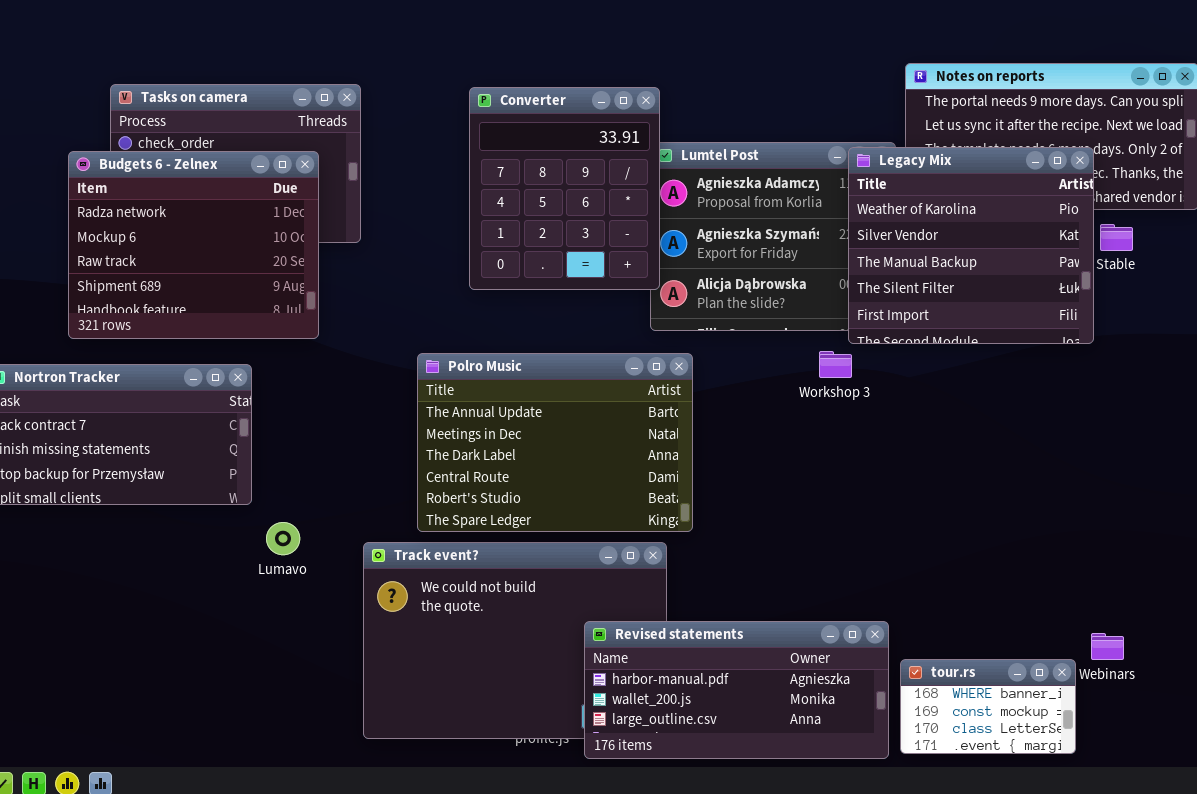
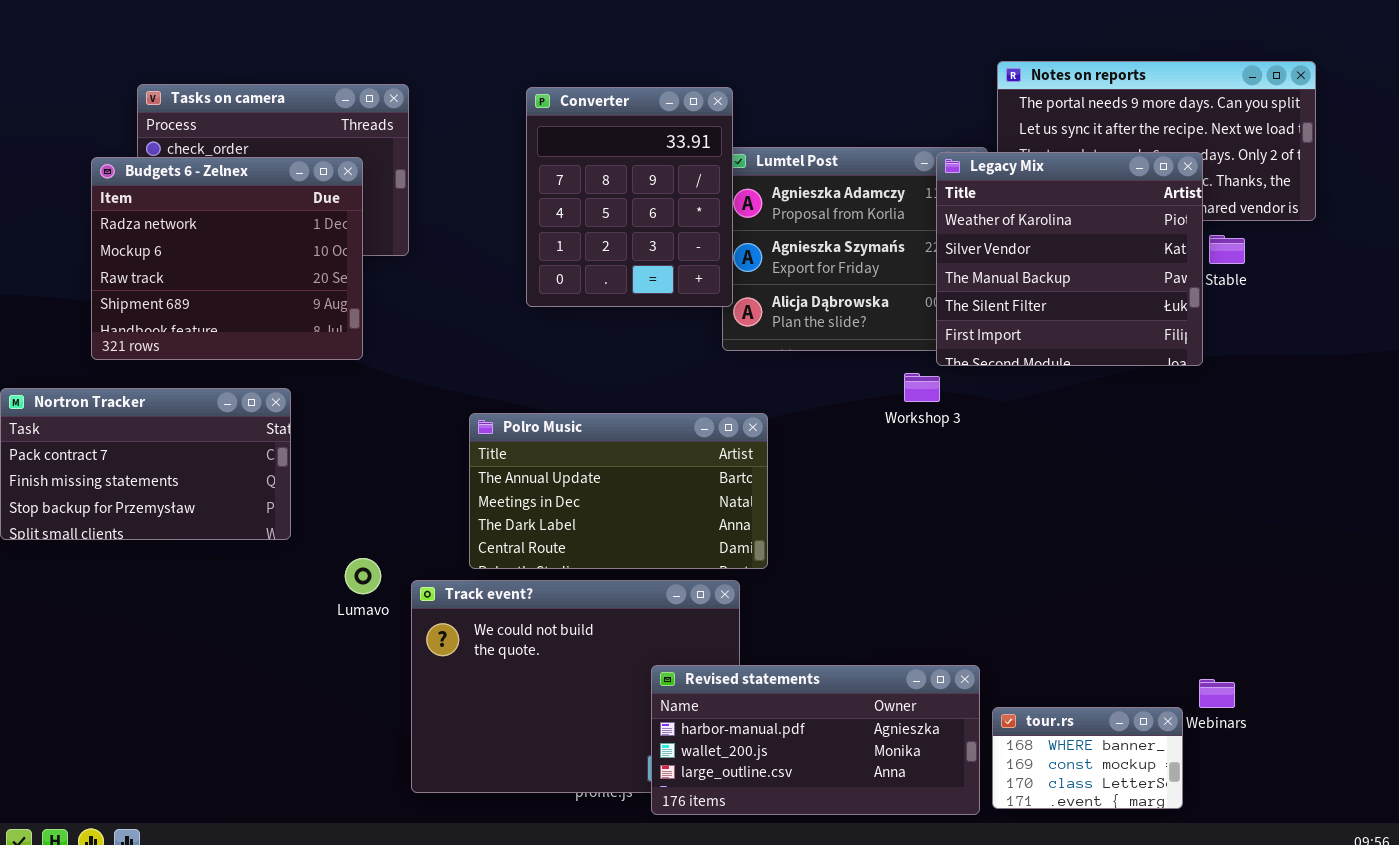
Polro Music: [417,353,693,532] -> [469,413,768,569], resized
Lumavo: [266,522,300,555] -> [345,558,381,594], moved

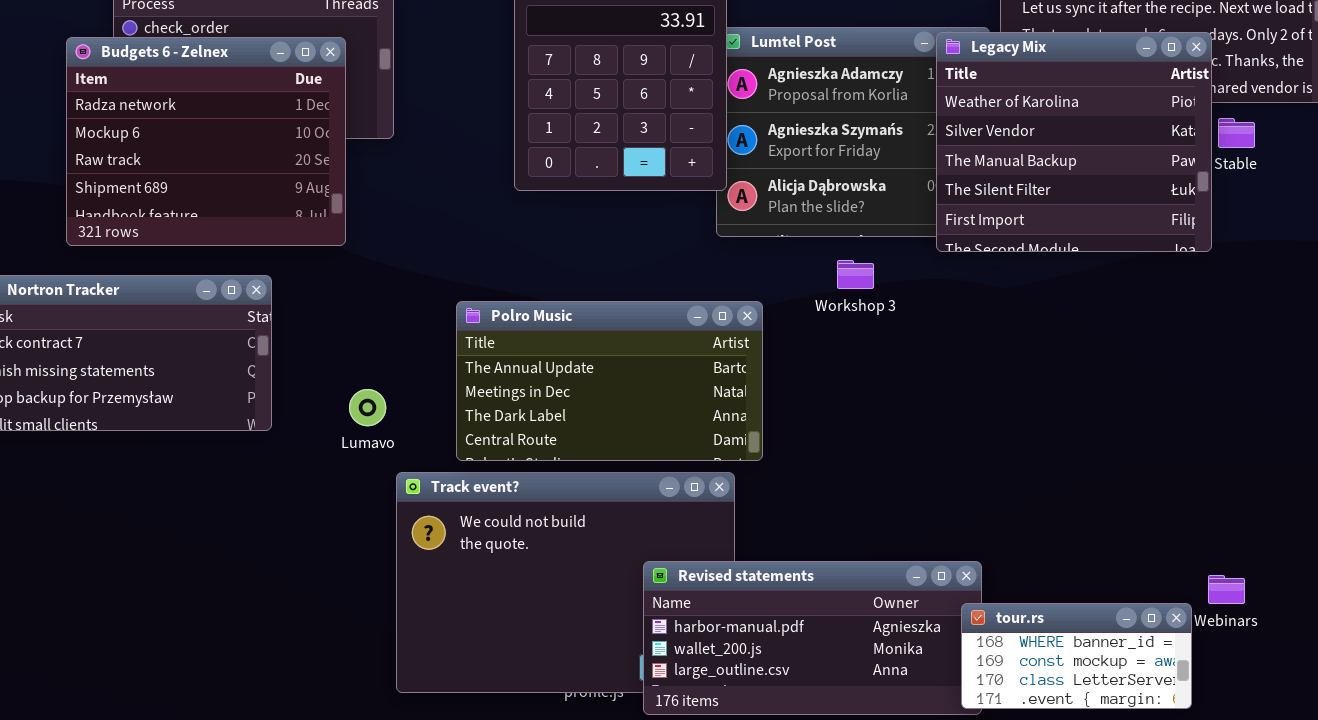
Workshop 3: [904,373,940,402] -> [837,260,874,289], moved
Lumavo: [345,558,381,594] -> [349,389,386,426], moved
tour.rs: [992,707,1183,809] -> [961,603,1192,709], resized

